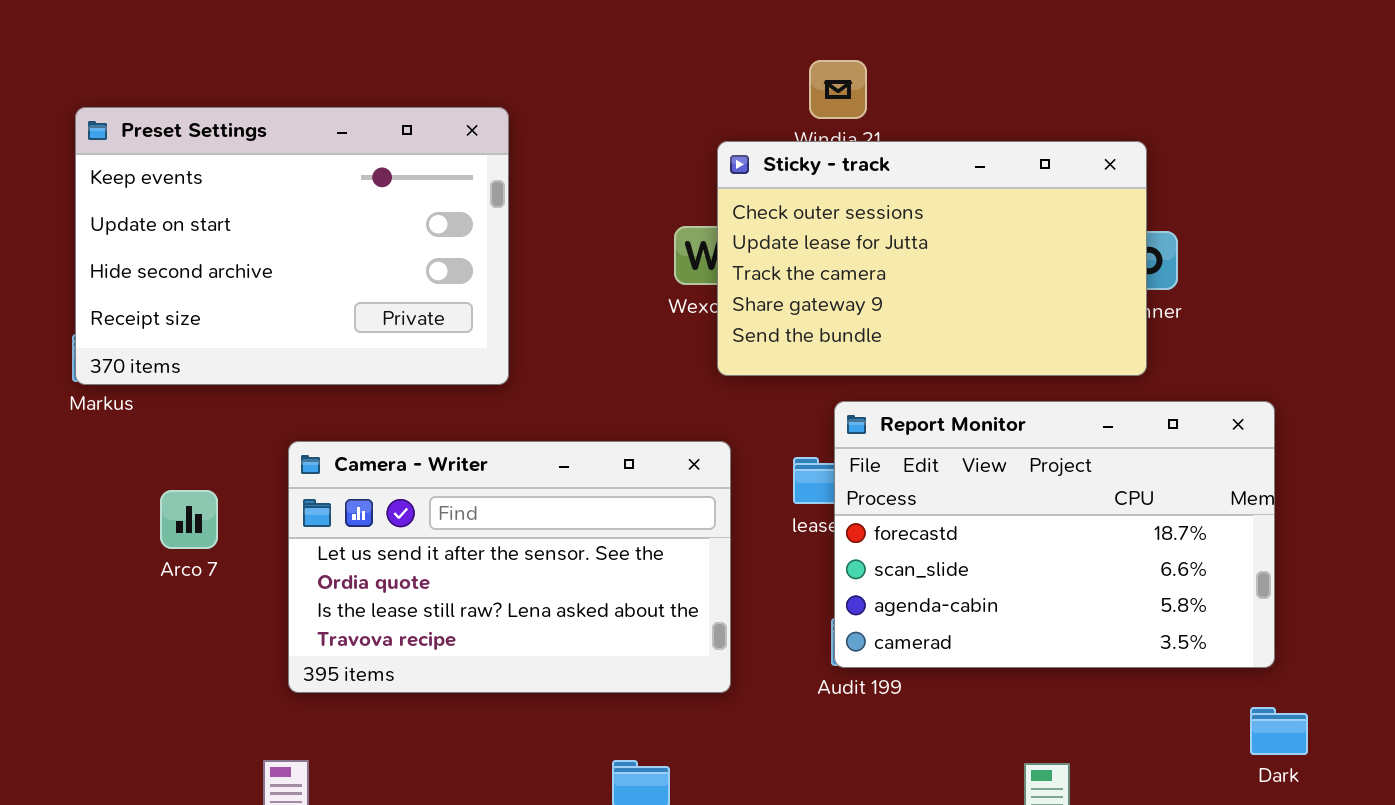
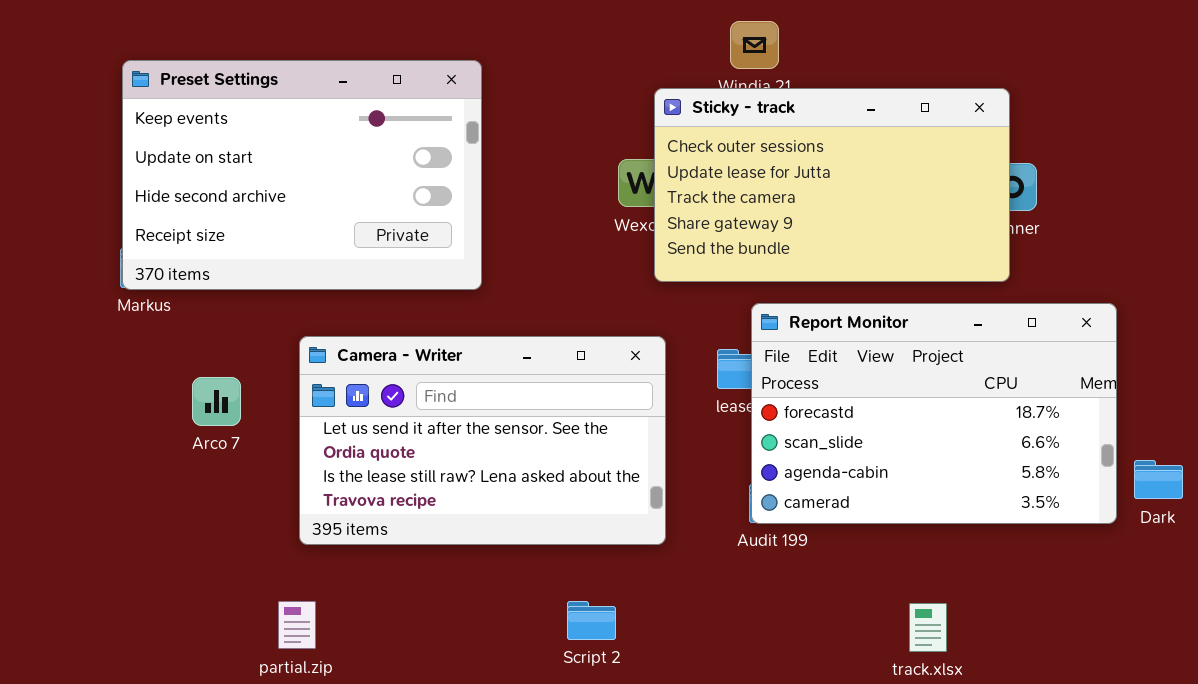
Dark: [1250,707,1308,755] -> [1134,460,1183,499], moved

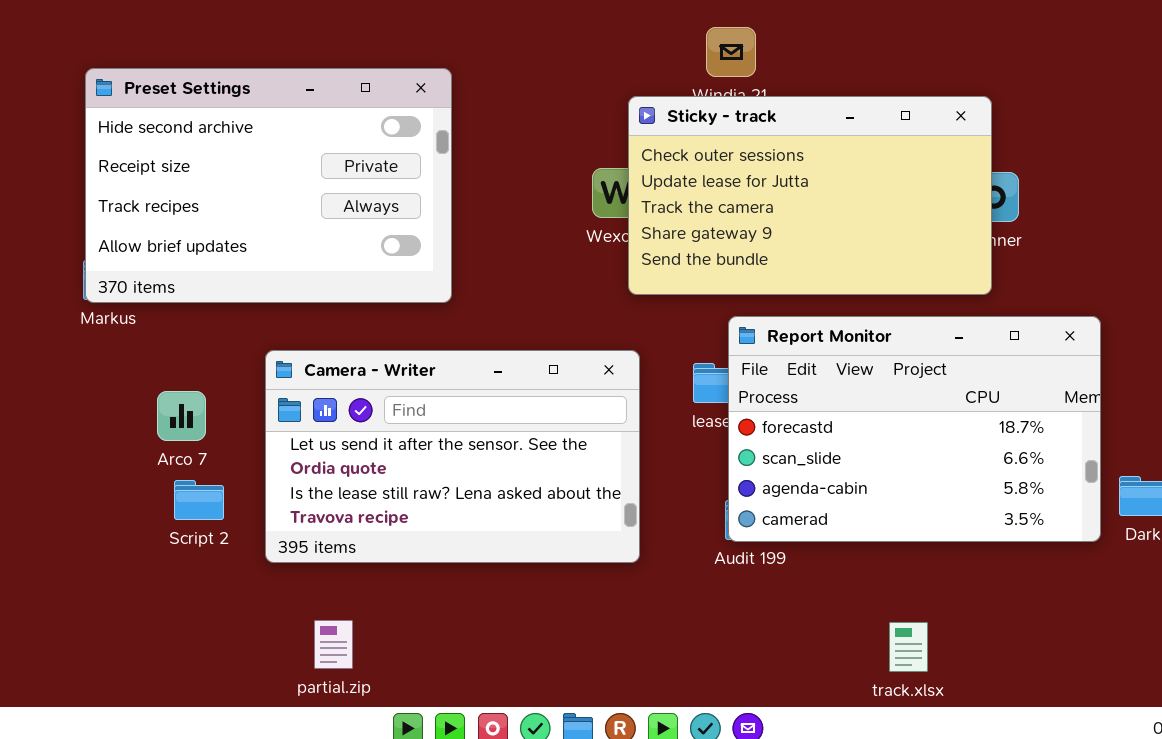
Preset Settings: [122,60,482,290] -> [85,68,452,303], scrolled down 2 rows
partial.zip: [278,601,316,649] -> [314,620,353,669], moved
Script 2: [567,601,616,640] -> [174,480,224,520], moved

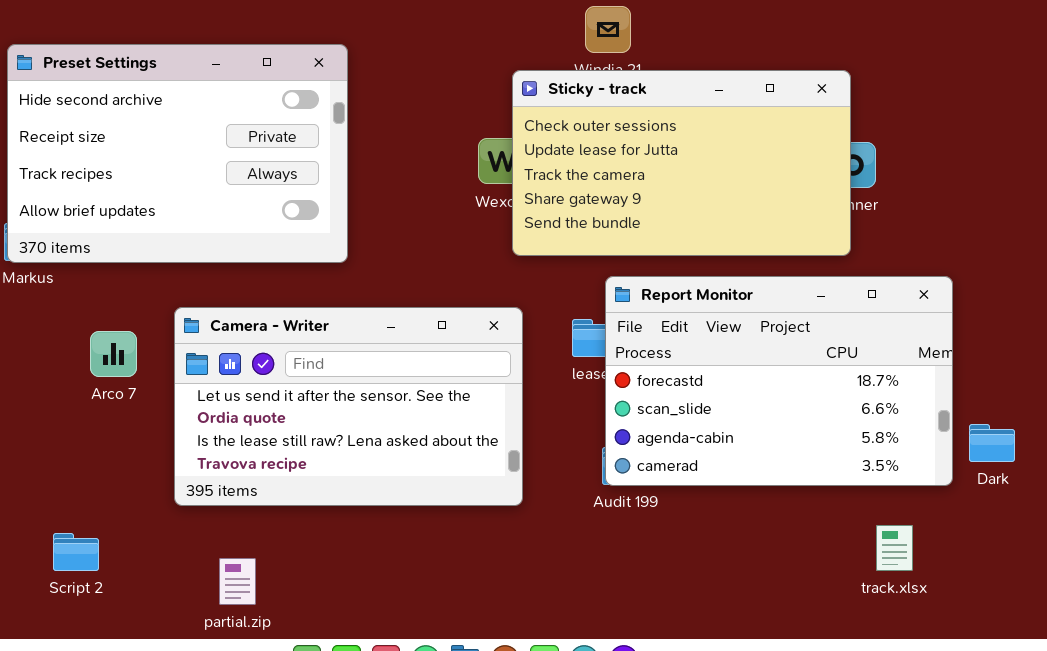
Arco 7: [157,391,206,441] -> [90,331,137,377], moved
Script 2: [174,480,224,520] -> [53,533,99,571], moved
track.xlsx: [889,622,928,672] -> [876,525,913,571], moved

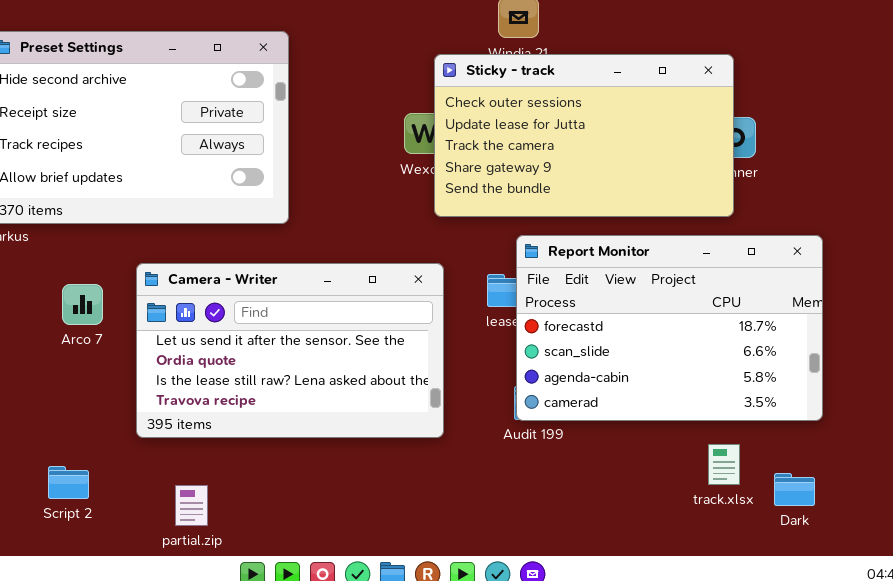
Dark: [969,424,1015,462] -> [774,473,815,506], moved
track.xlsx: [876,525,913,571] -> [708,444,740,485], moved
Script 2: [53,533,99,571] -> [48,466,89,499], moved

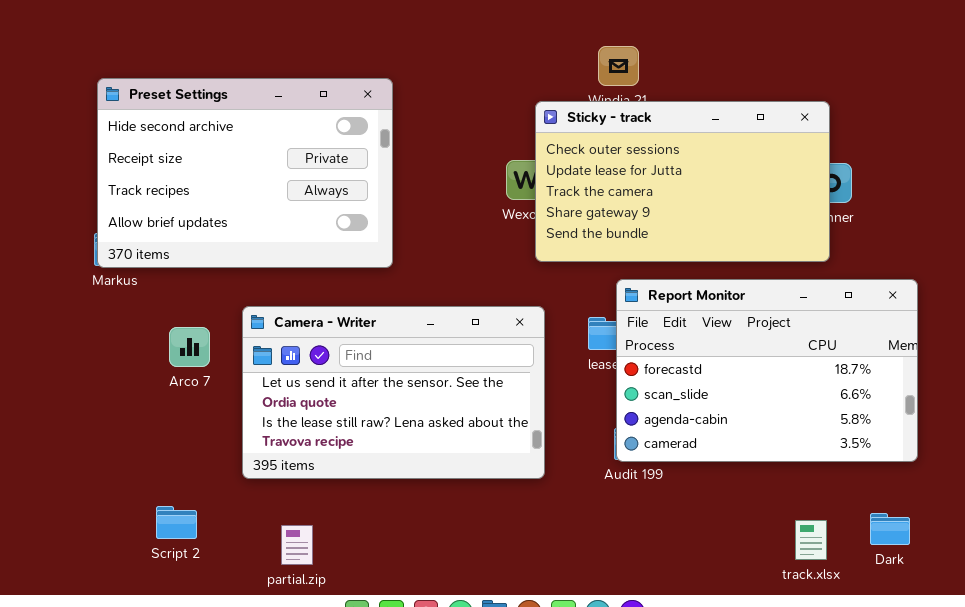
track.xlsx: [708,444,740,485] -> [795,520,827,560], moved

